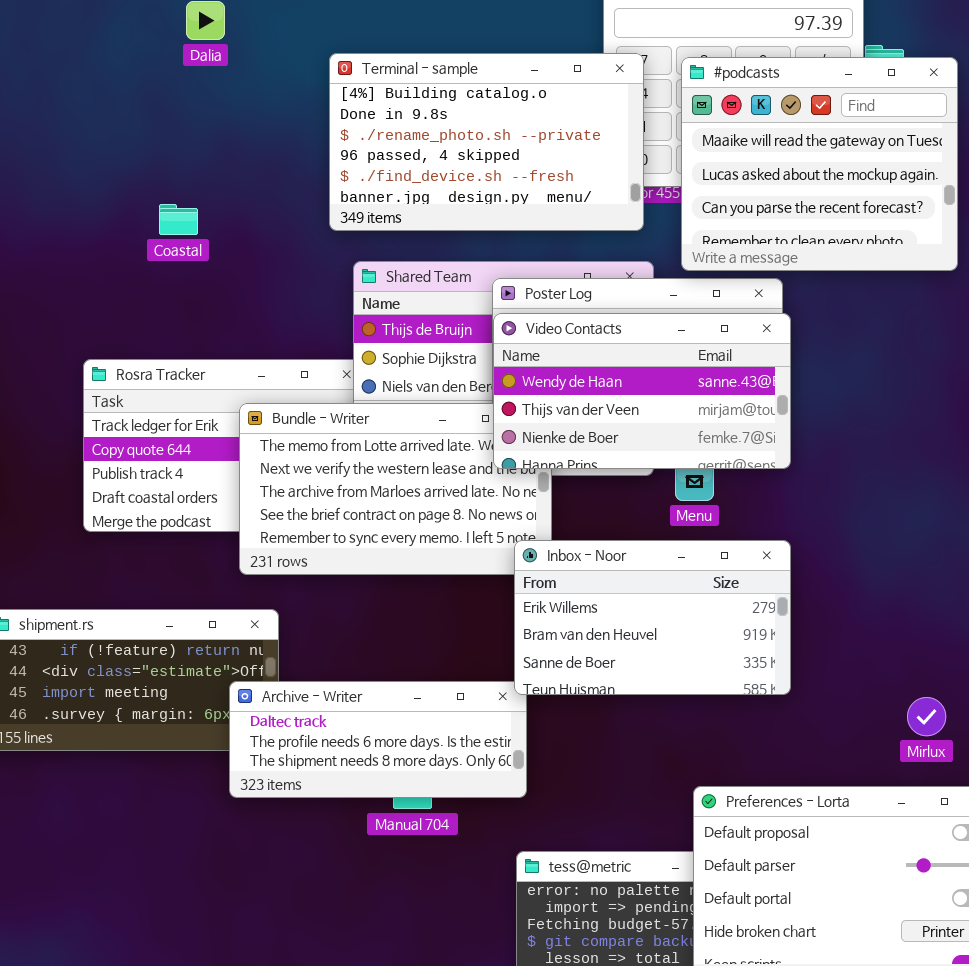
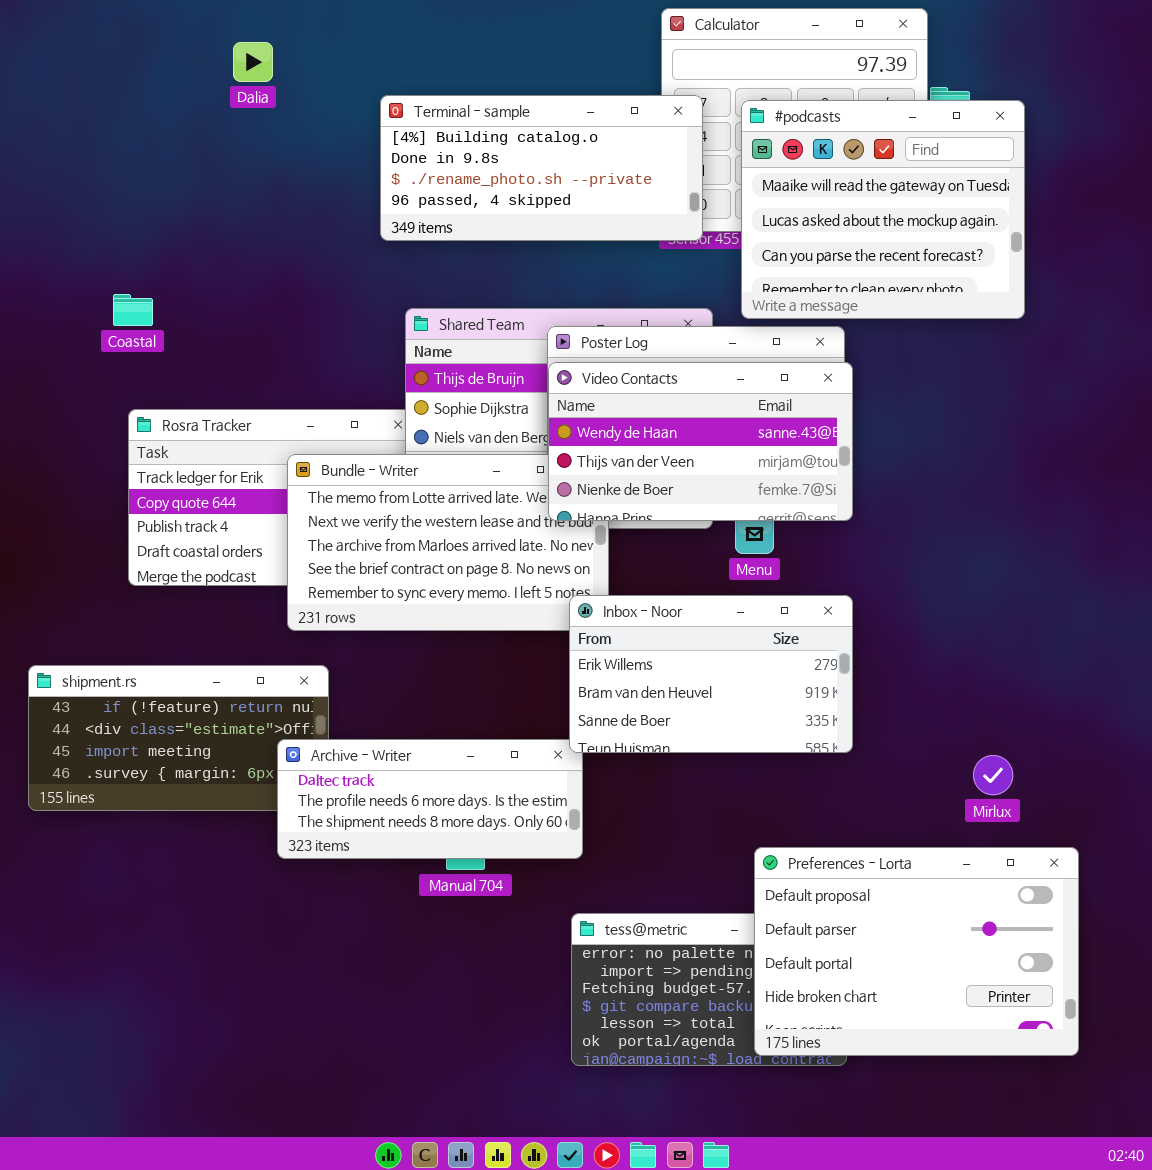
Terminal - sample: [329,53,644,231] -> [380,95,703,241], resized
Coastal: [159,204,198,235] -> [113,294,153,326], moved

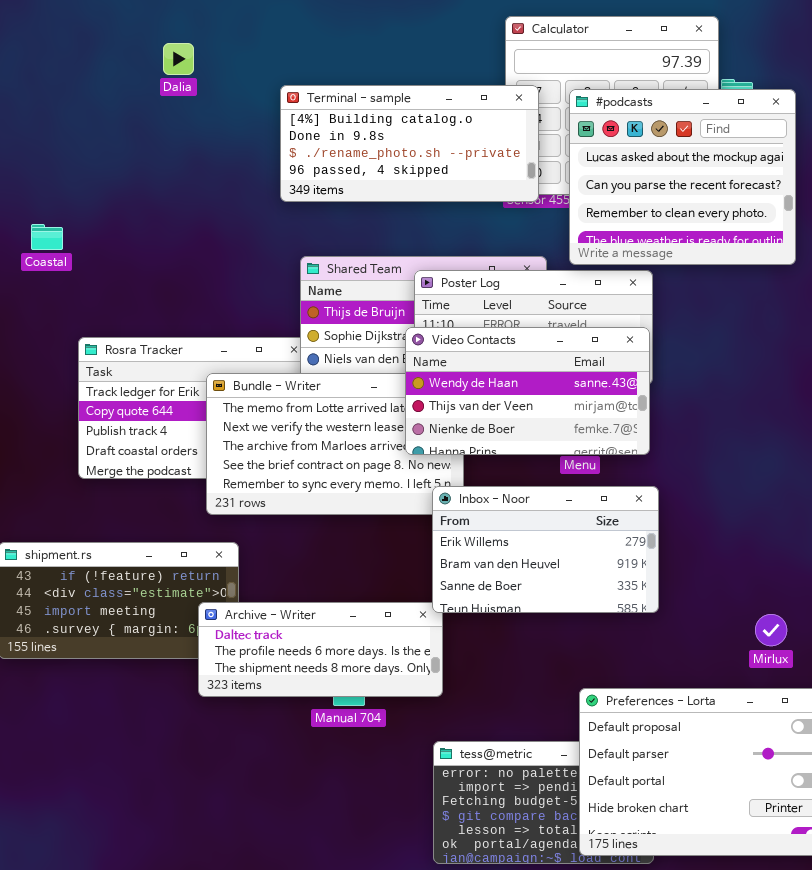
#podcasts: [741,100,1025,319] -> [569,89,796,265], scrolled down 1 row
Coastal: [113,294,153,326] -> [31,224,63,250], moved
Video Contacts: [548,362,853,521] -> [405,327,650,455], moved

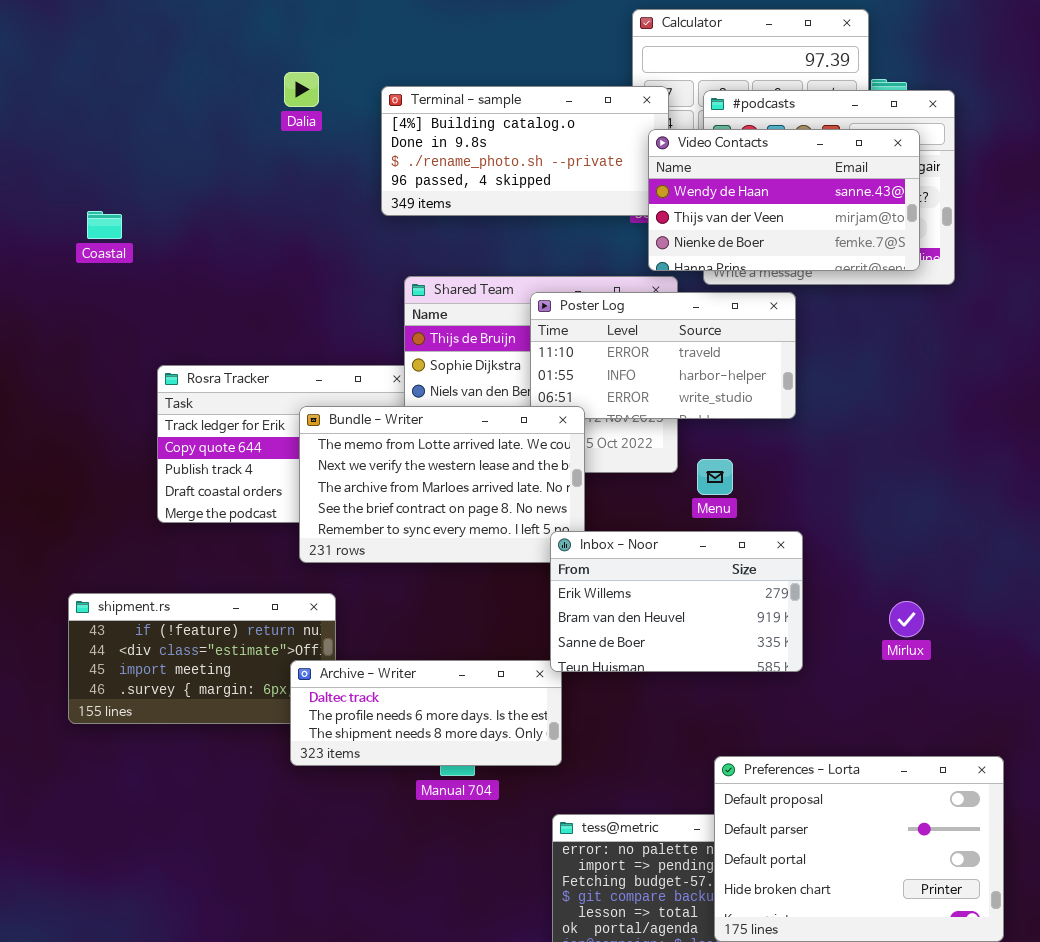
Dalia: [163,43,194,75] -> [284,72,319,107], moved
Coastal: [31,224,63,250] -> [87,211,122,239], moved
Video Contacts: [405,327,650,455] -> [648,129,920,271], moved
Mirlux: [755,614,787,646] -> [889,601,924,637], moved

